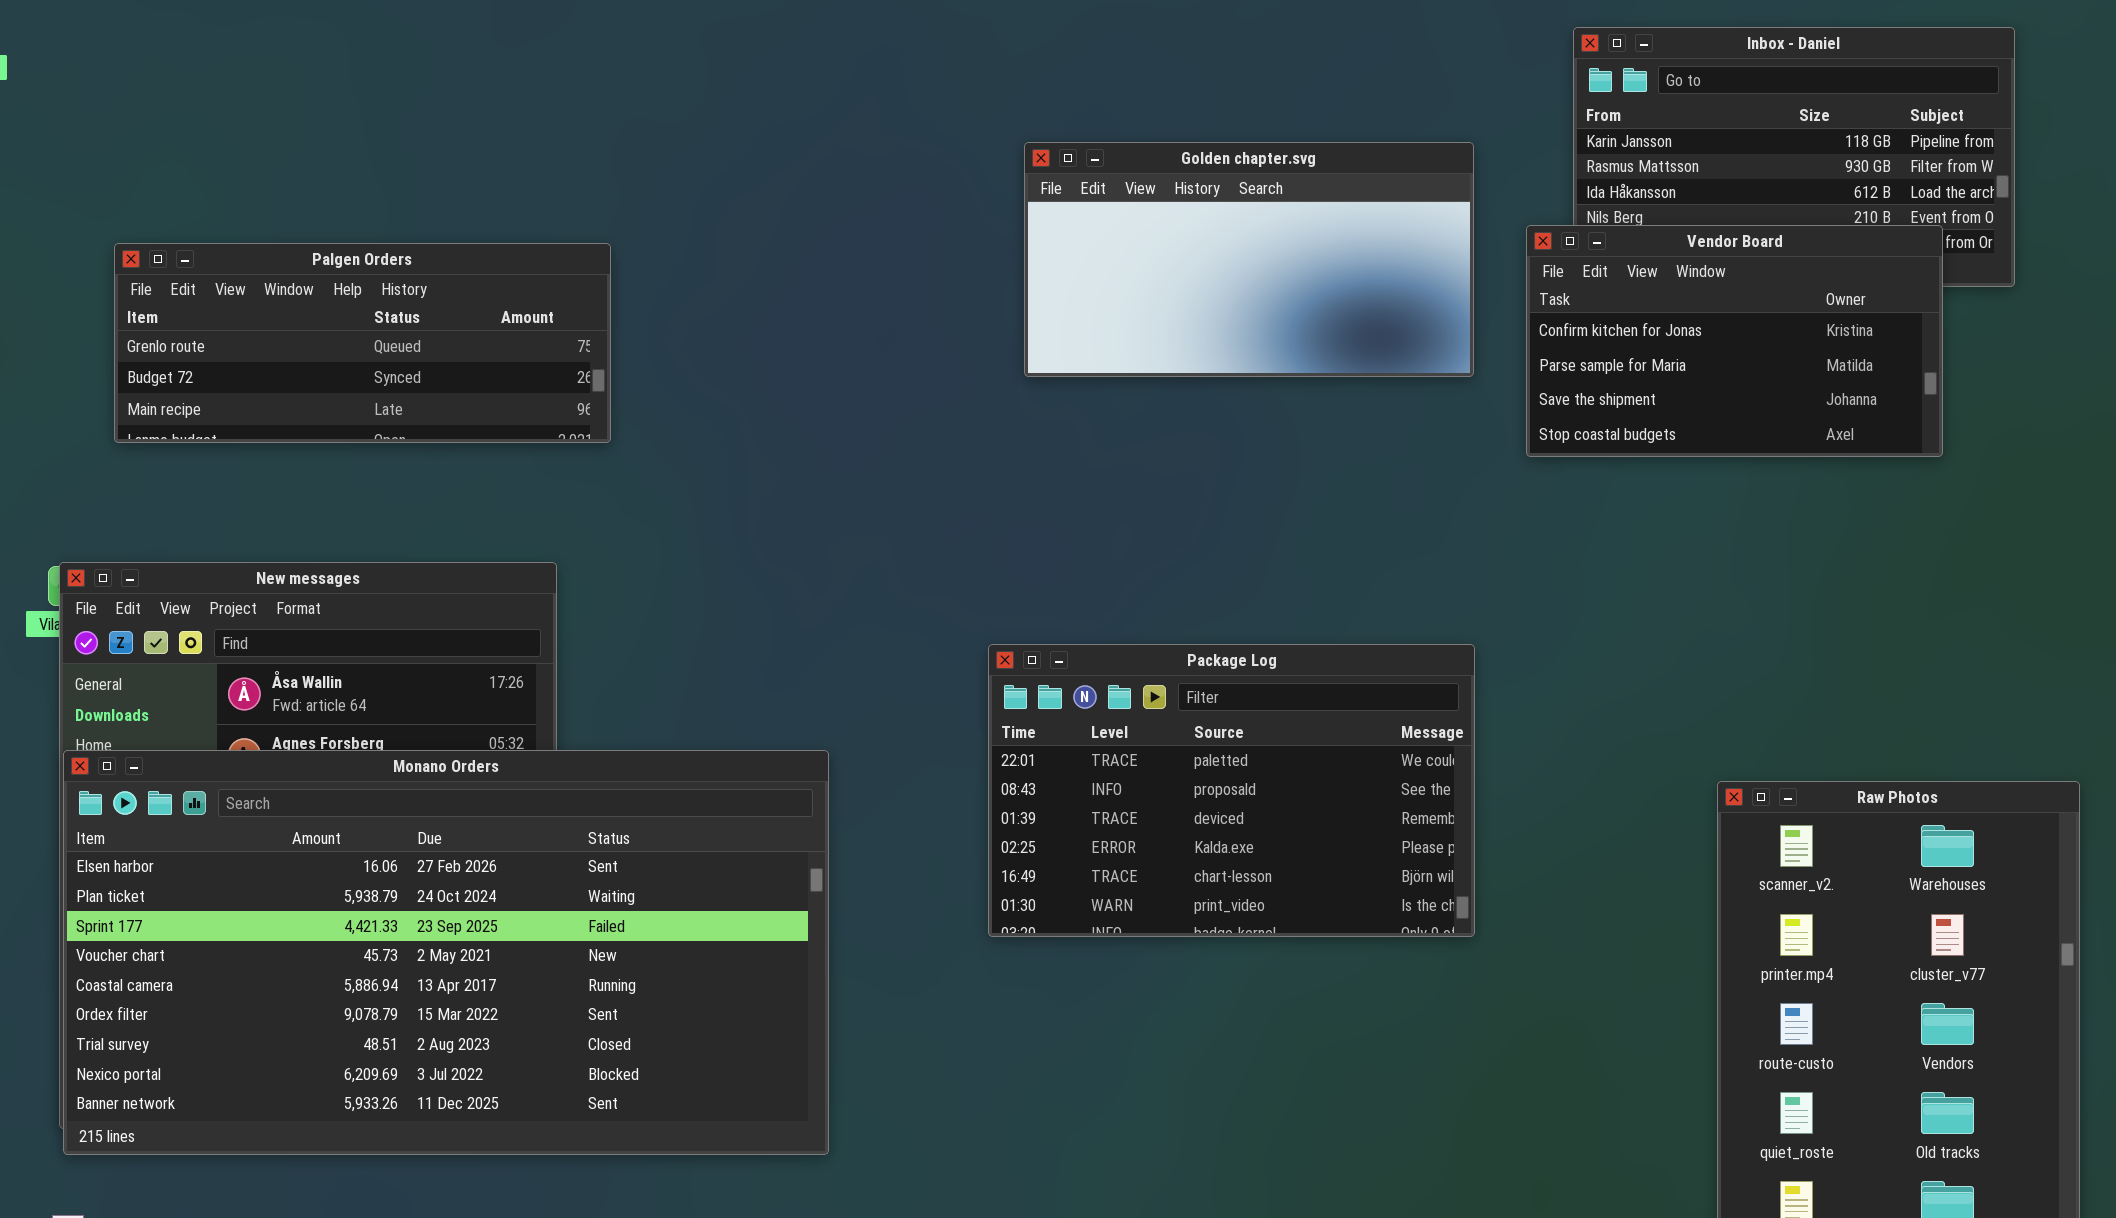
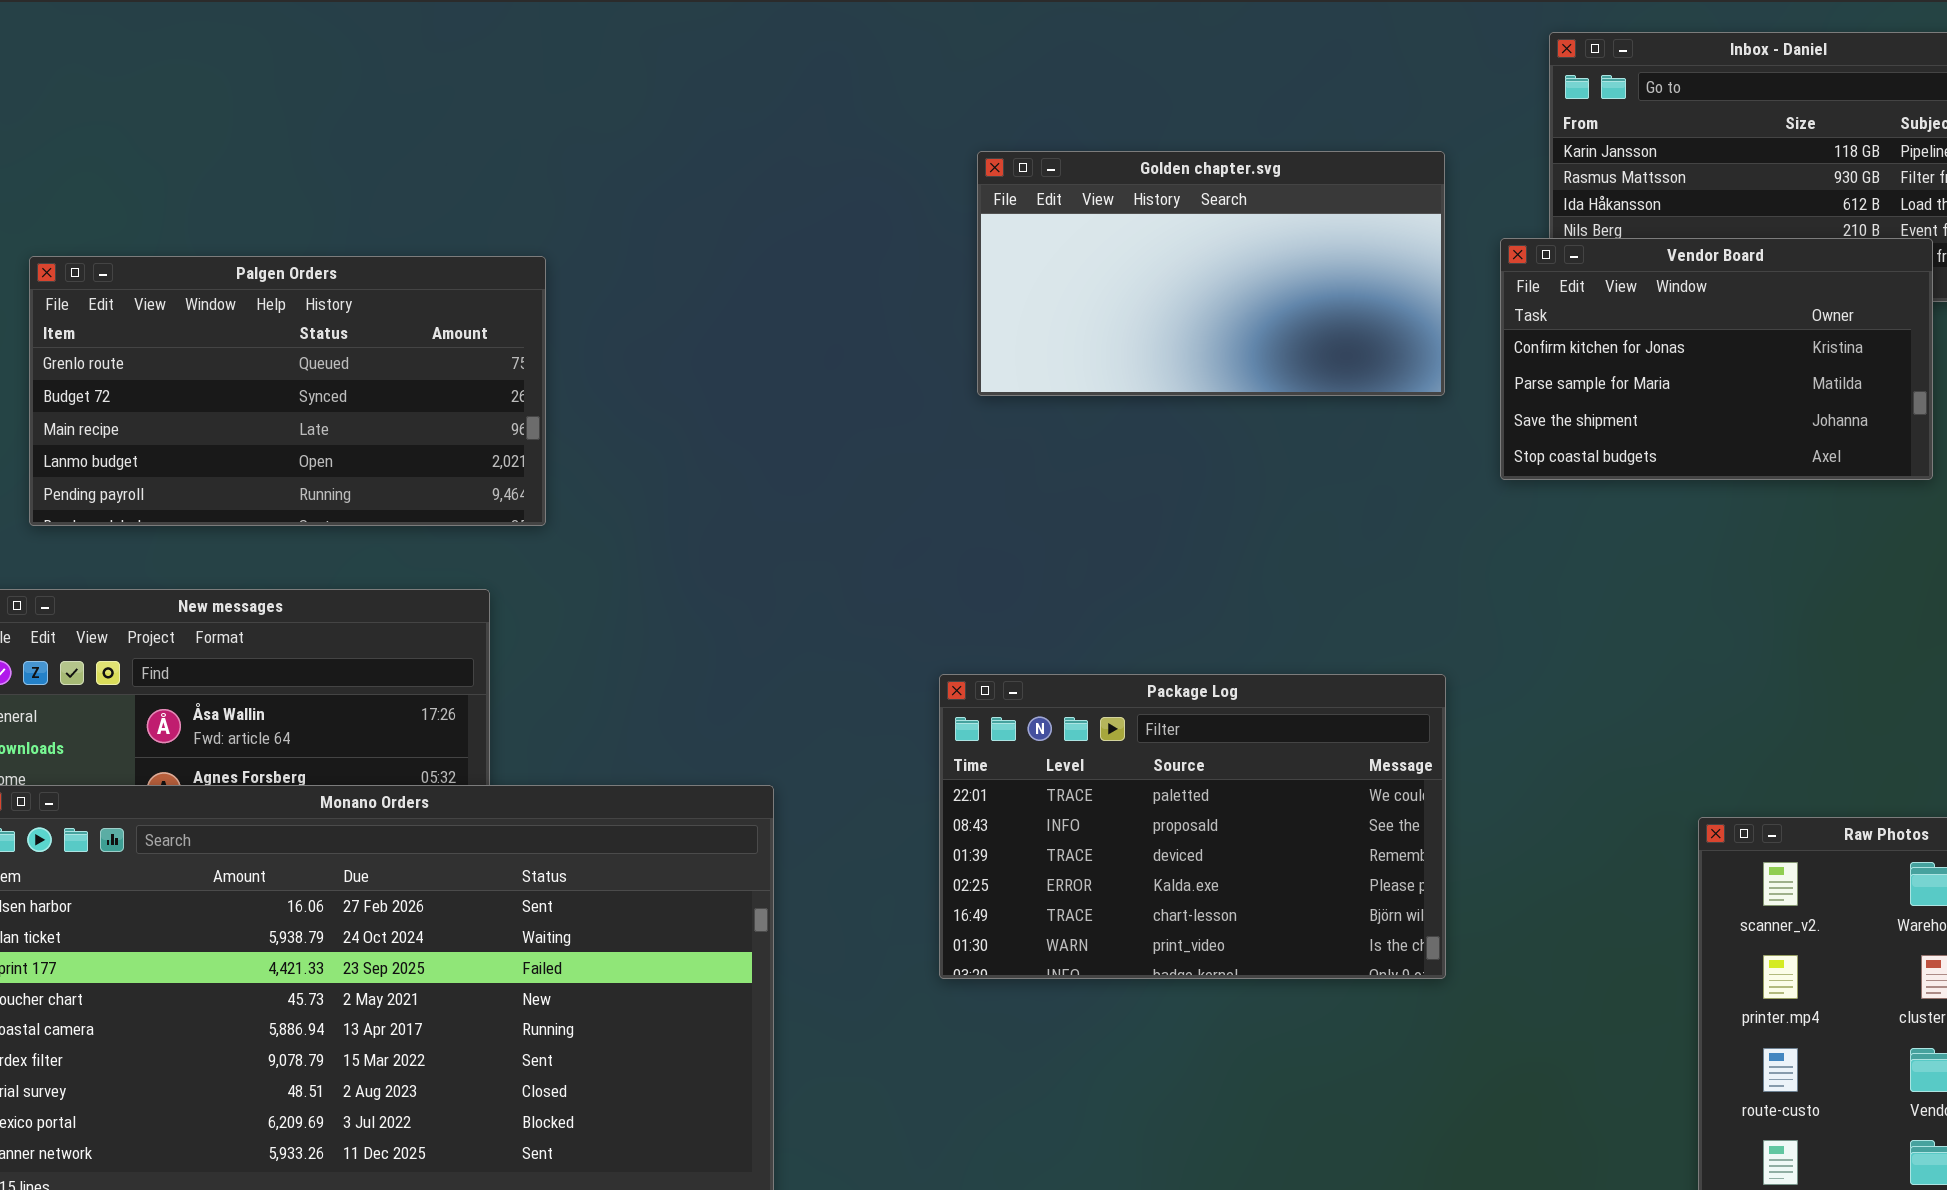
Palgen Orders: [114,243,611,443] -> [29,256,546,526], resized

